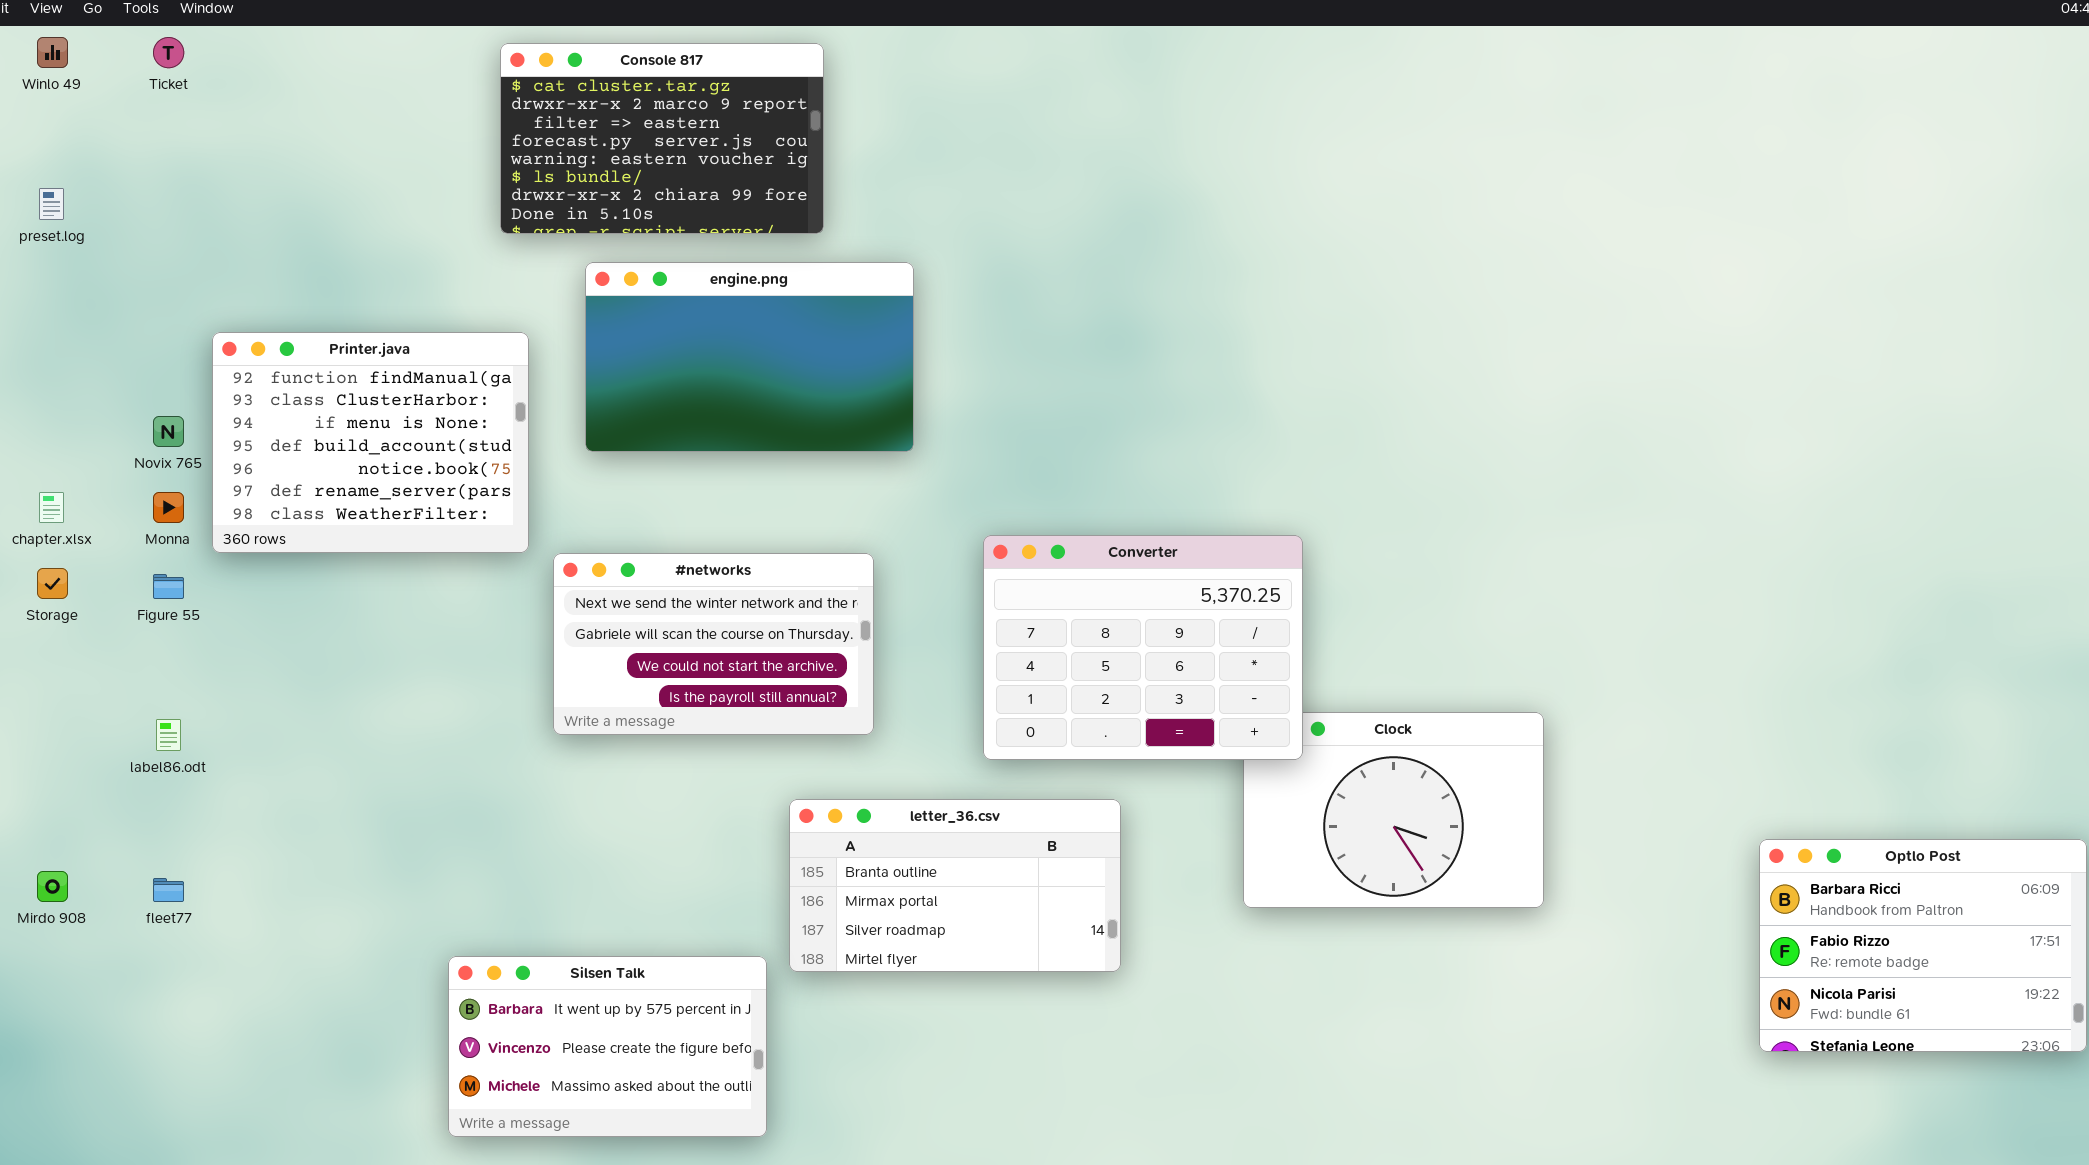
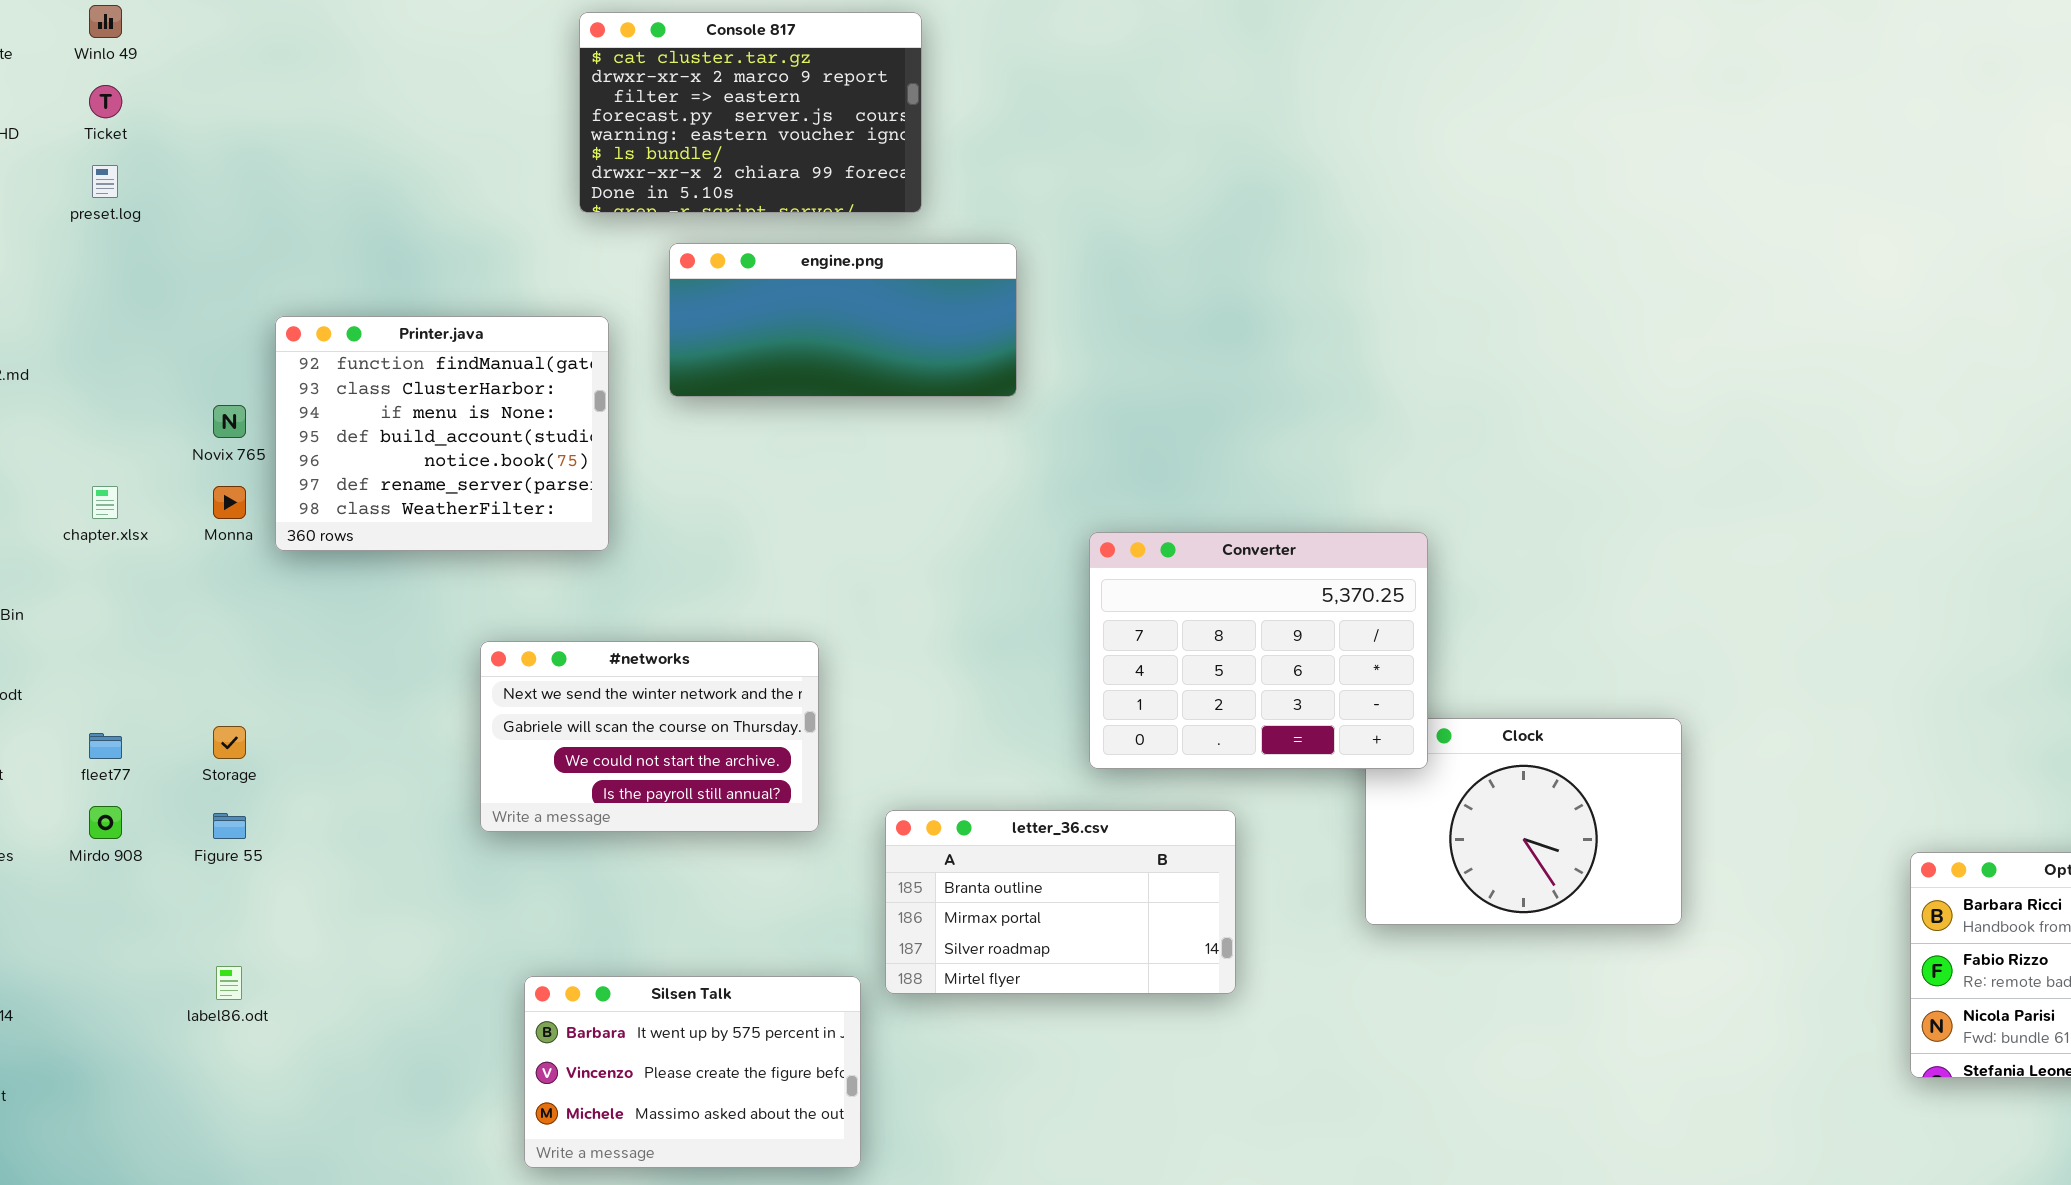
Ticket: [153,37,184,68] -> [89,85,122,118], moved
engine.png: [585,262,914,452] -> [669,243,1017,397], resized
#networks: [553,553,874,735] -> [480,641,819,832], moved
Storage: [37,568,68,599] -> [213,726,246,759], moved
Figure 55: [153,574,184,599] -> [213,813,246,839], moved
label86.odt: [156,719,181,751] -> [216,966,242,1000], moved
Mirdo 908: [37,871,68,902] -> [89,806,122,839], moved
fleet77: [153,878,184,902] -> [89,733,122,759], moved

